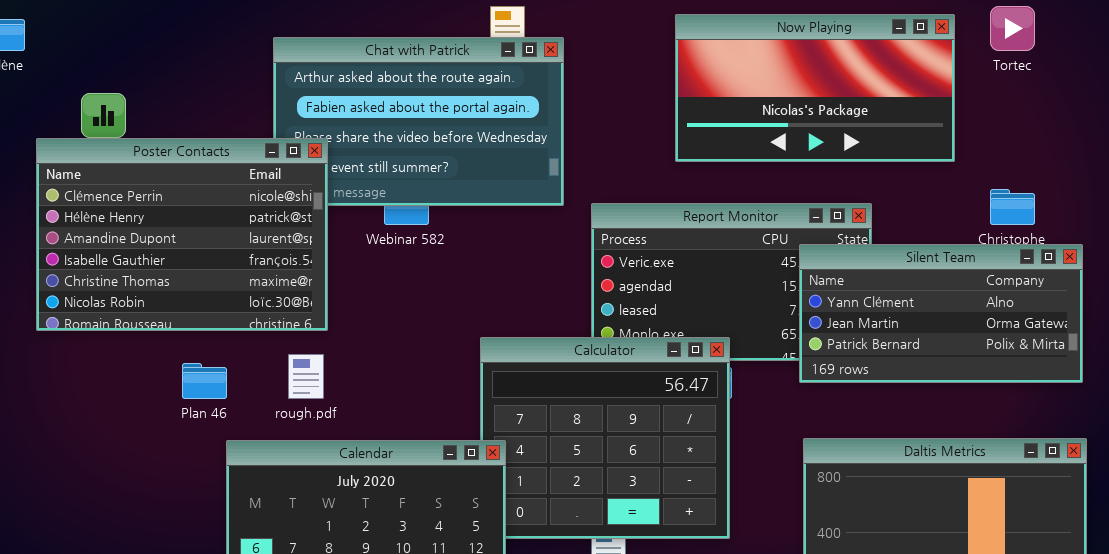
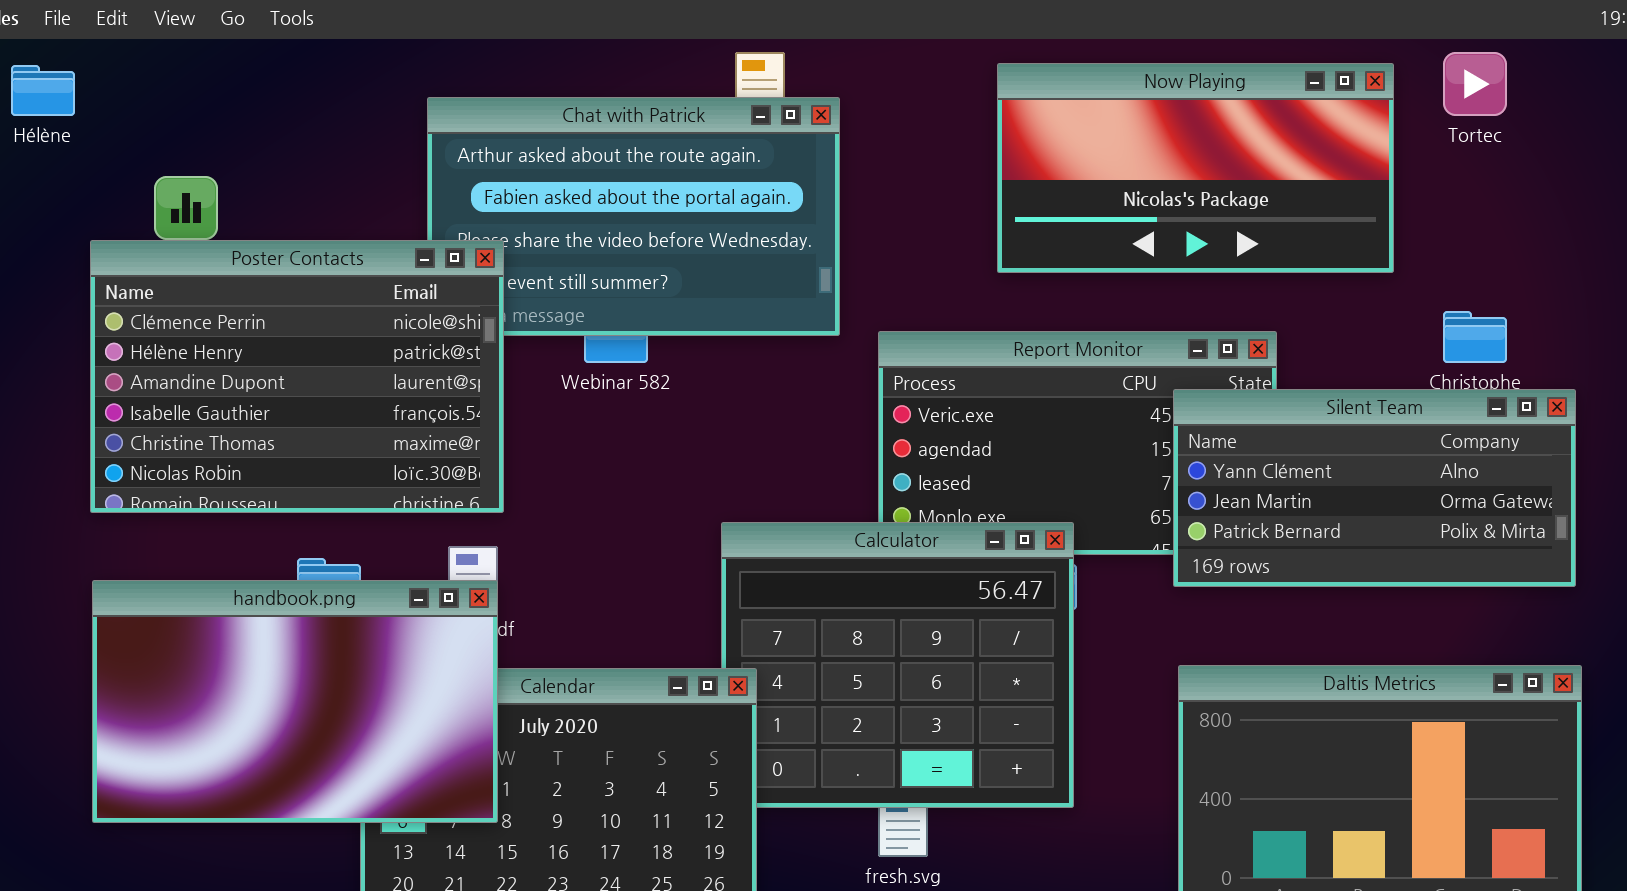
handbook.png: none -> [92,580,498,823], opened

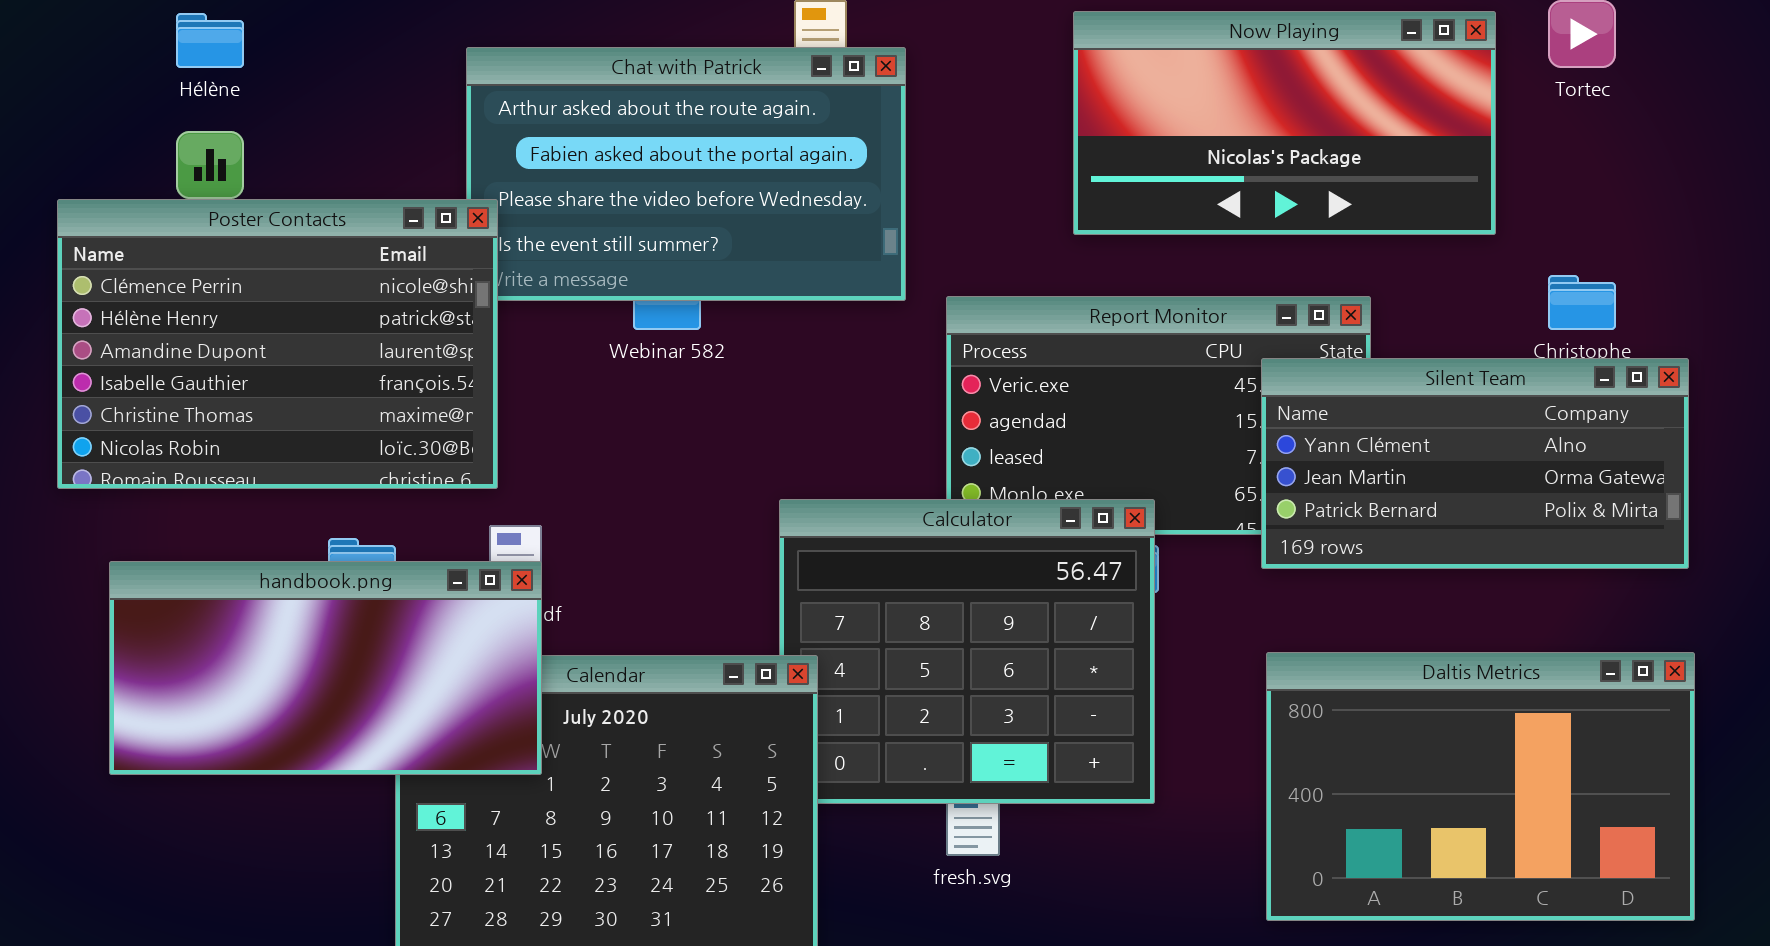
Hélène: [11,65,75,116] -> [176,13,244,68], moved
Poster Contacts: [90,240,504,513] -> [57,199,498,489], moved
handbook.png: [92,580,498,823] -> [109,561,542,775], resized

